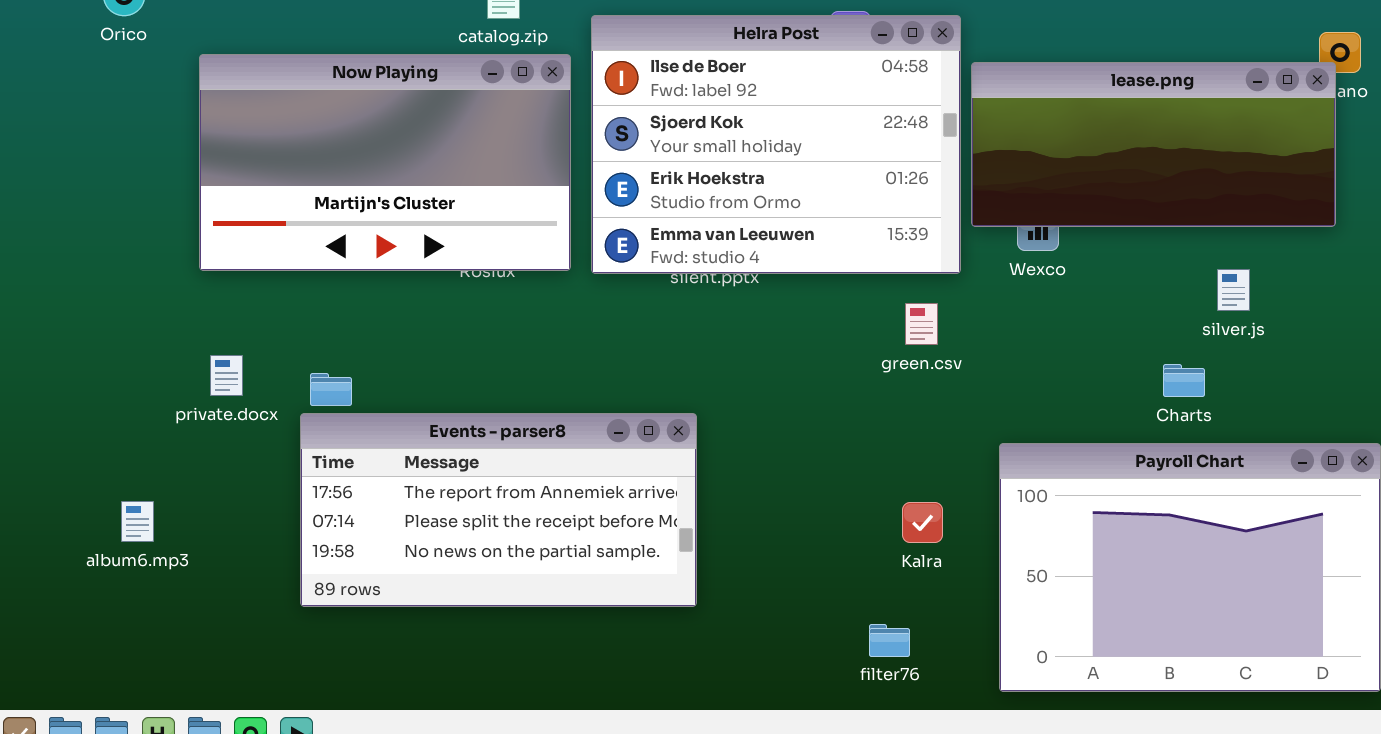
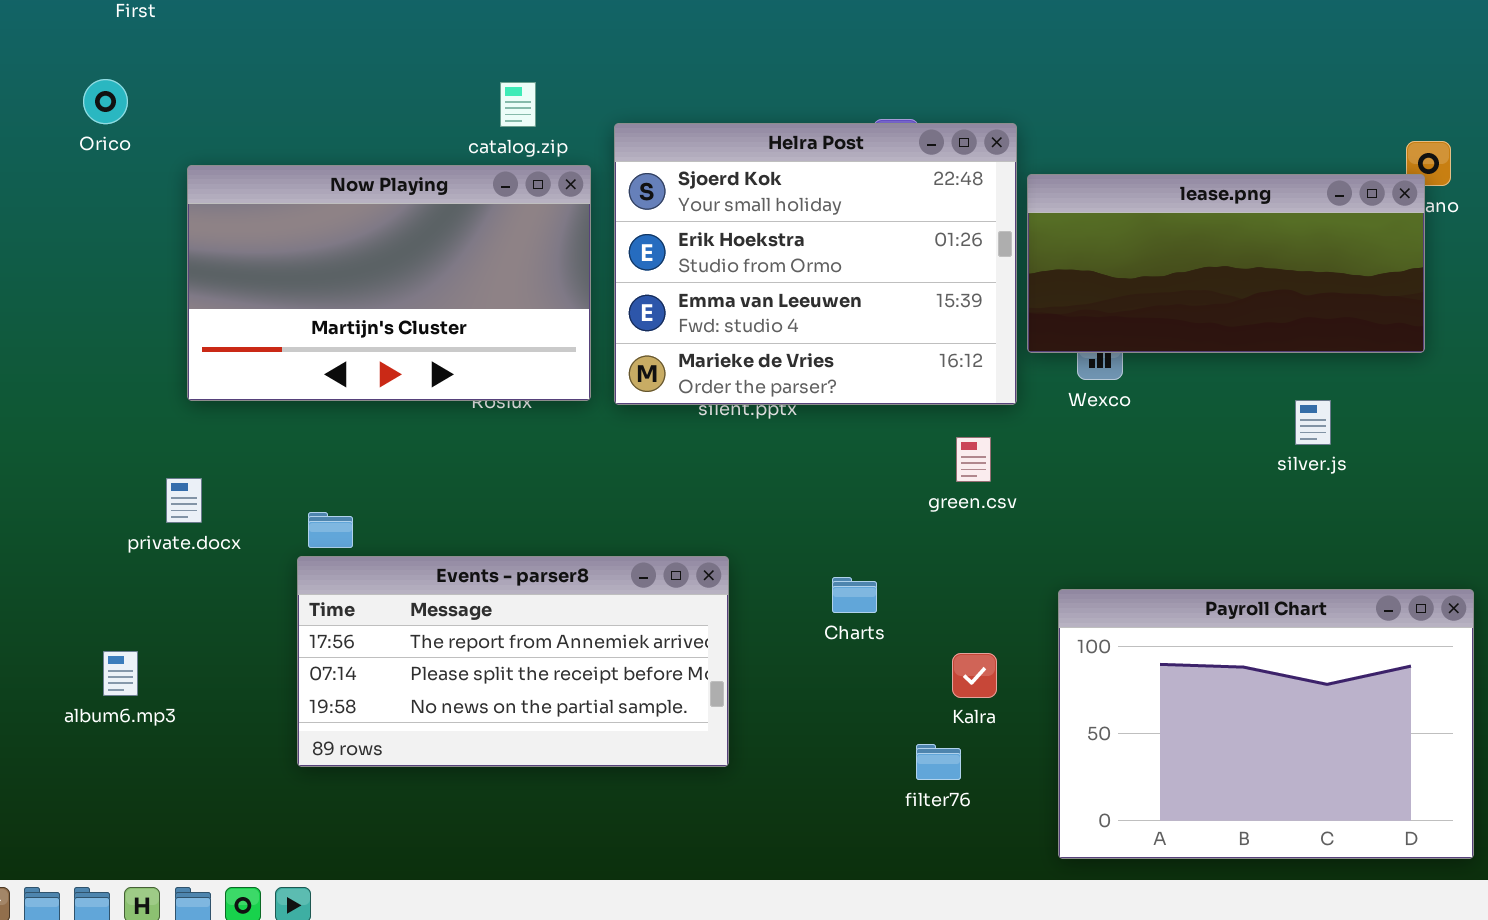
Helra Post: [591,15,961,274] -> [614,123,1017,405], scrolled down 1 row
private.docx: [210,355,243,396] -> [166,478,202,523], moved
Charts: [1163,364,1205,397] -> [832,577,877,613], moved
filter76: [869,624,910,657] -> [916,744,961,780], moved

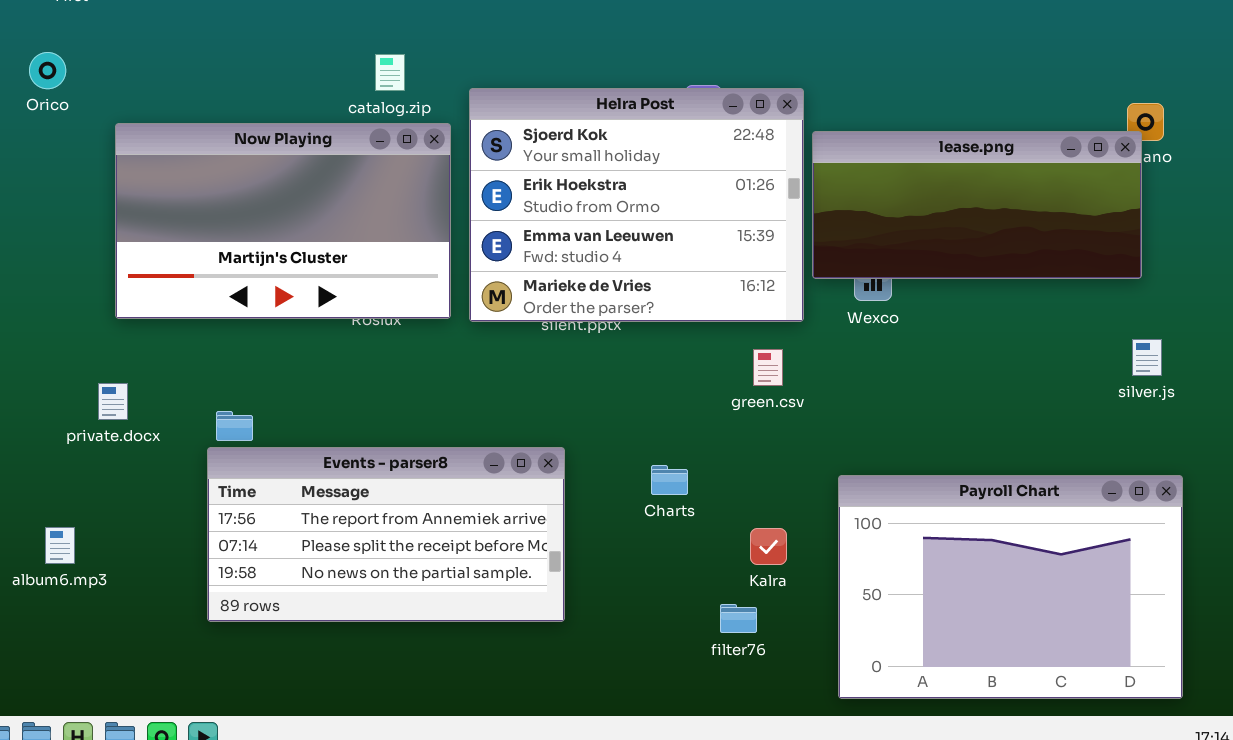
silver.js: [1295,400,1331,445] -> [1132,339,1162,376], moved

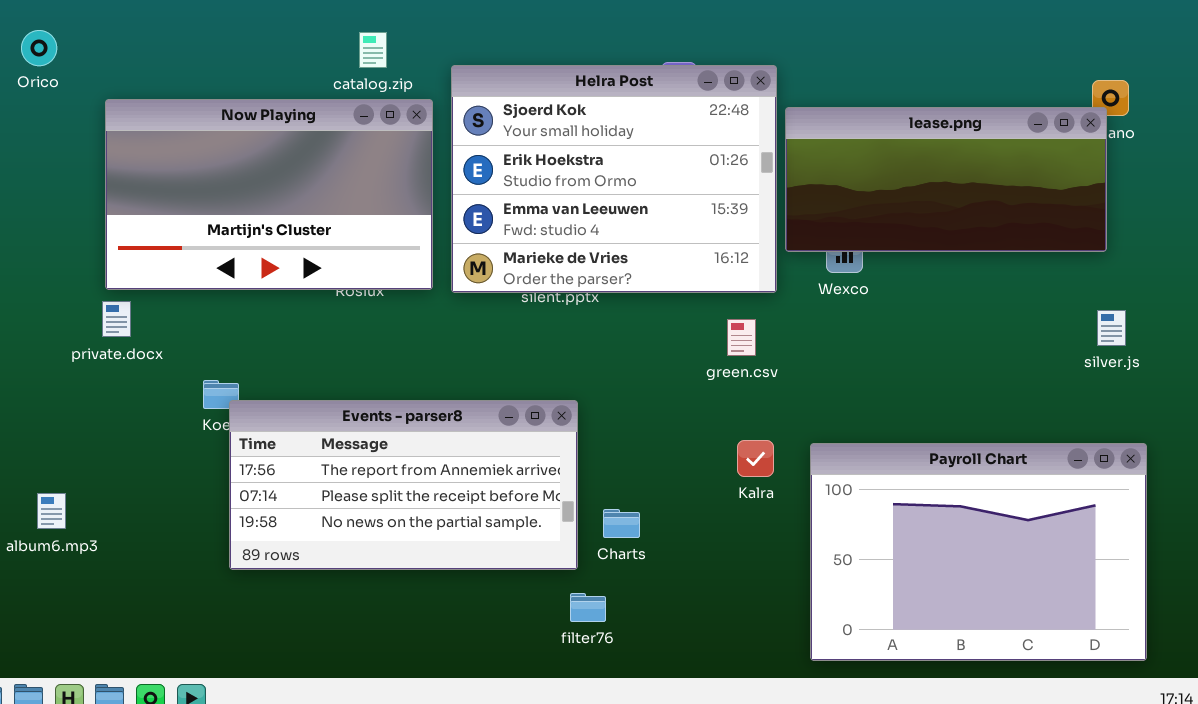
private.docx: [98,383,128,420] -> [102,301,131,337], moved
Events - parser8: [207,447,565,622] -> [229,400,578,570], moved
Charts: [651,465,688,495] -> [603,509,640,538], moved
Kalra: [750,528,787,565] -> [737,440,774,477], moved
filter76: [720,604,757,633] -> [570,593,606,622], moved

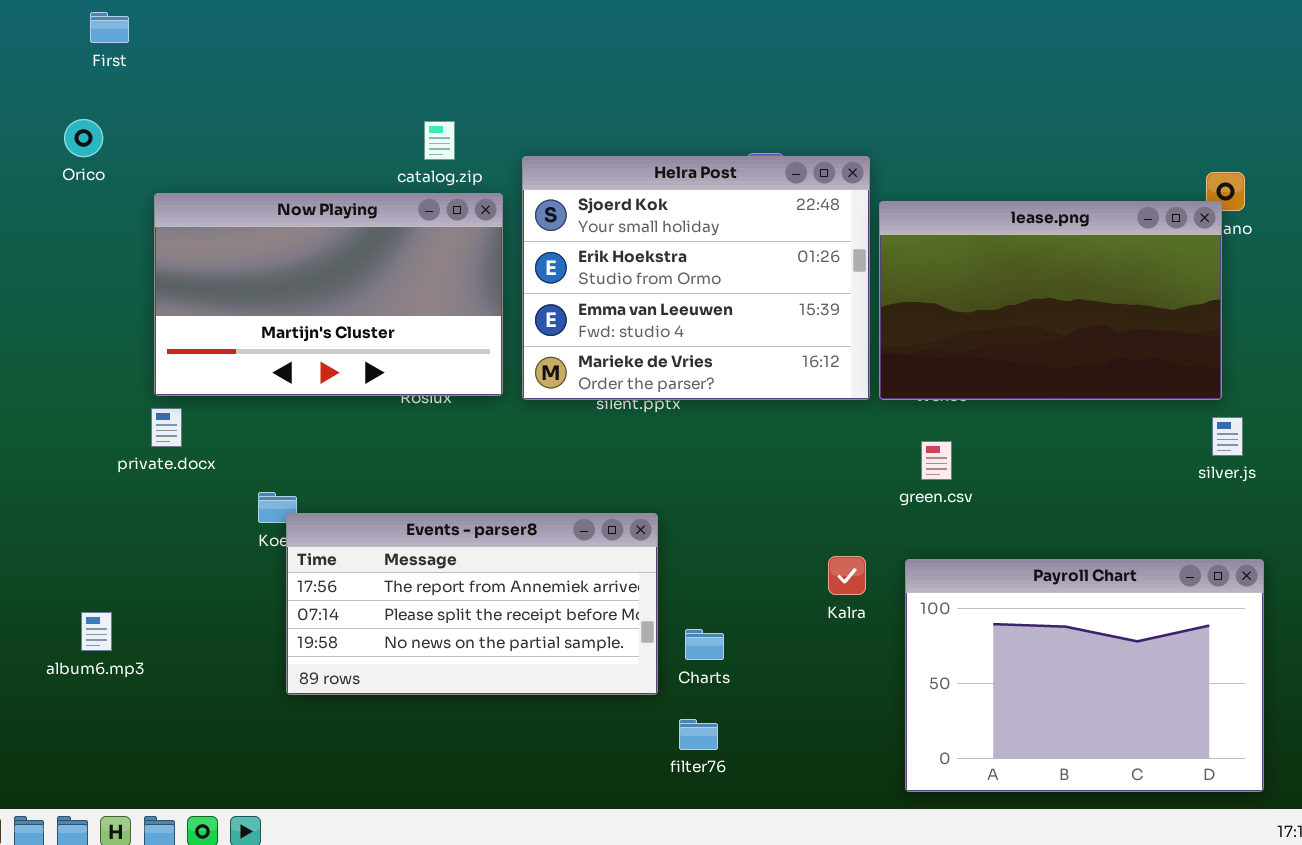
lease.png: [785,107,1107,252] -> [879,201,1222,400], resized
green.csv: [727,319,756,356] -> [921,441,952,480], moved
filter76: [570,593,606,622] -> [679,719,718,750], moved

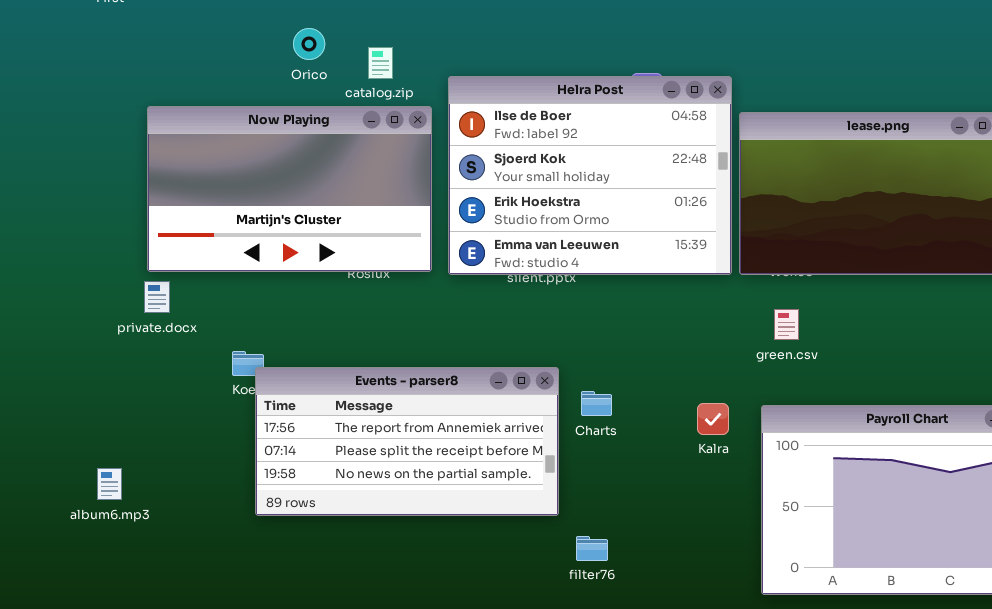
Orico: [64,119,103,157] -> [293,28,325,60], moved
Helra Post: [522,156,870,400] -> [448,76,732,275], scrolled up 1 row
album6.mp3: [81,612,112,651] -> [97,468,122,500], moved
Charts: [685,629,724,660] -> [581,391,612,416], moved

